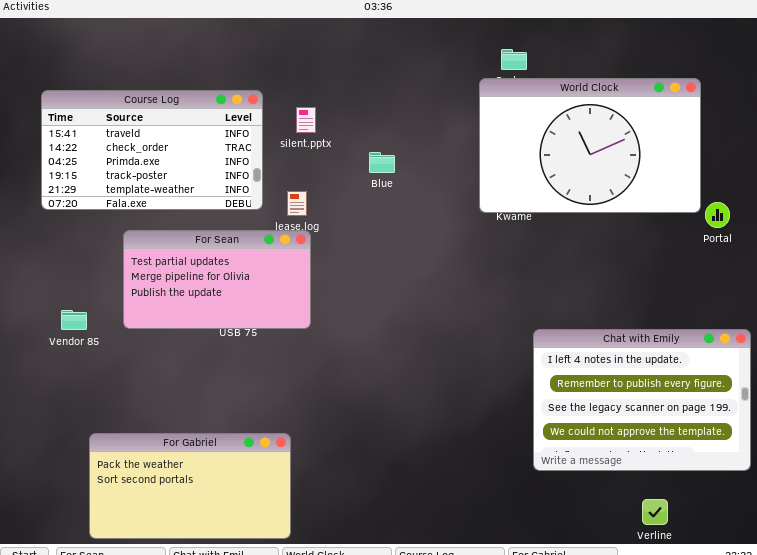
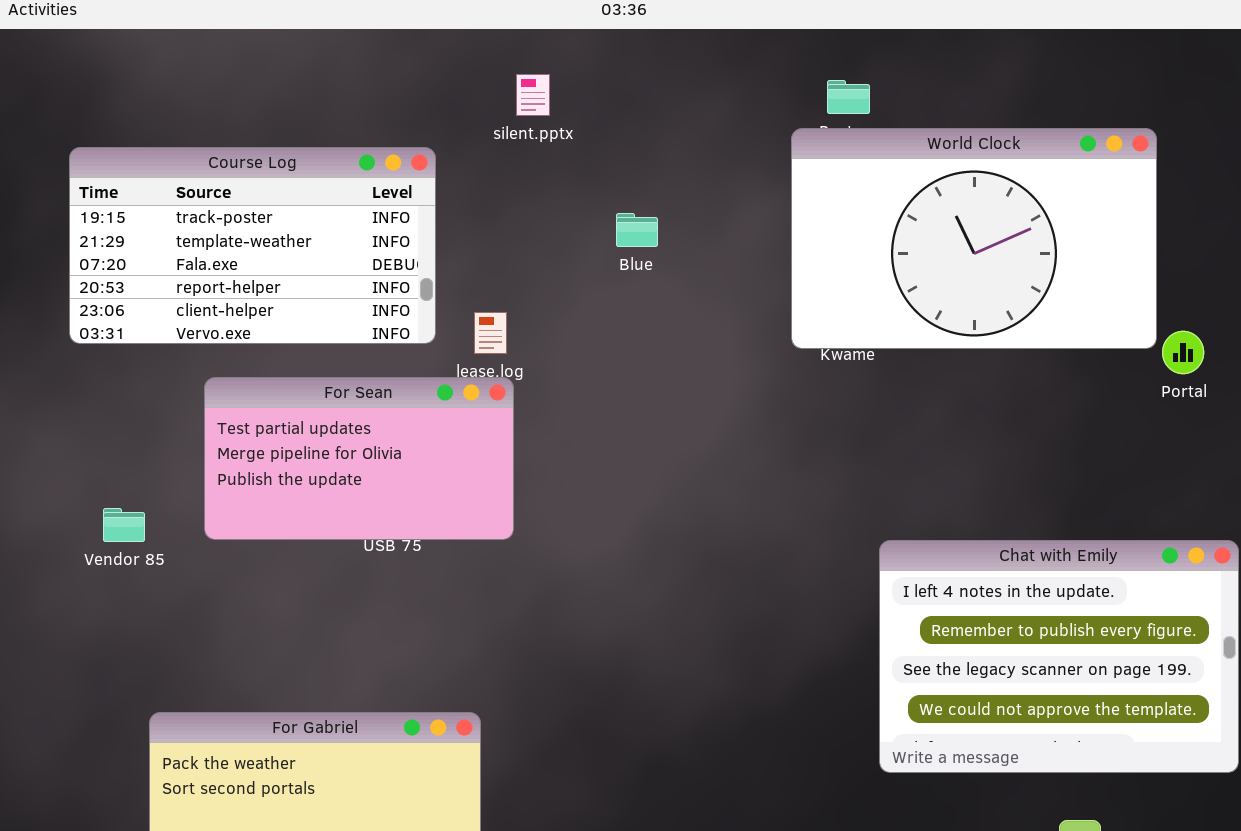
Course Log: [41,90,263,210] -> [69,147,436,344], scrolled down 3 rows
silent.pptx: [296,107,316,133] -> [516,74,550,116], moved
Blue: [369,152,395,173] -> [616,213,658,247], moved

